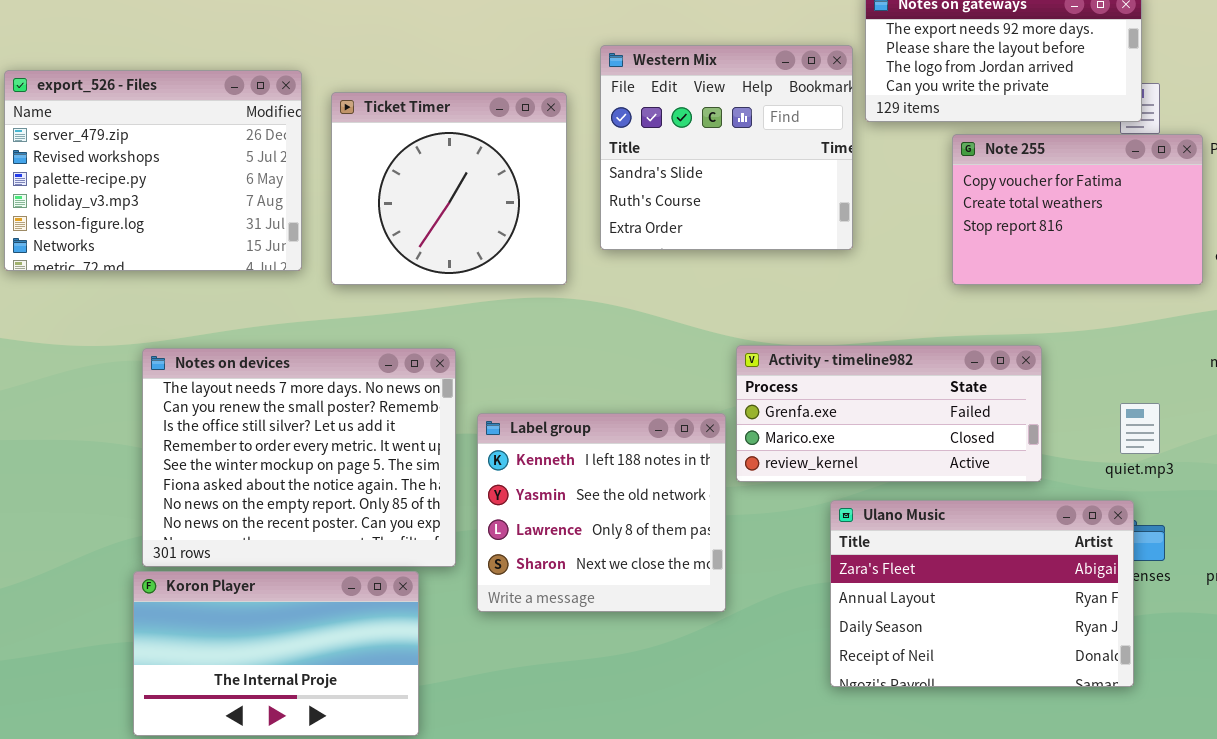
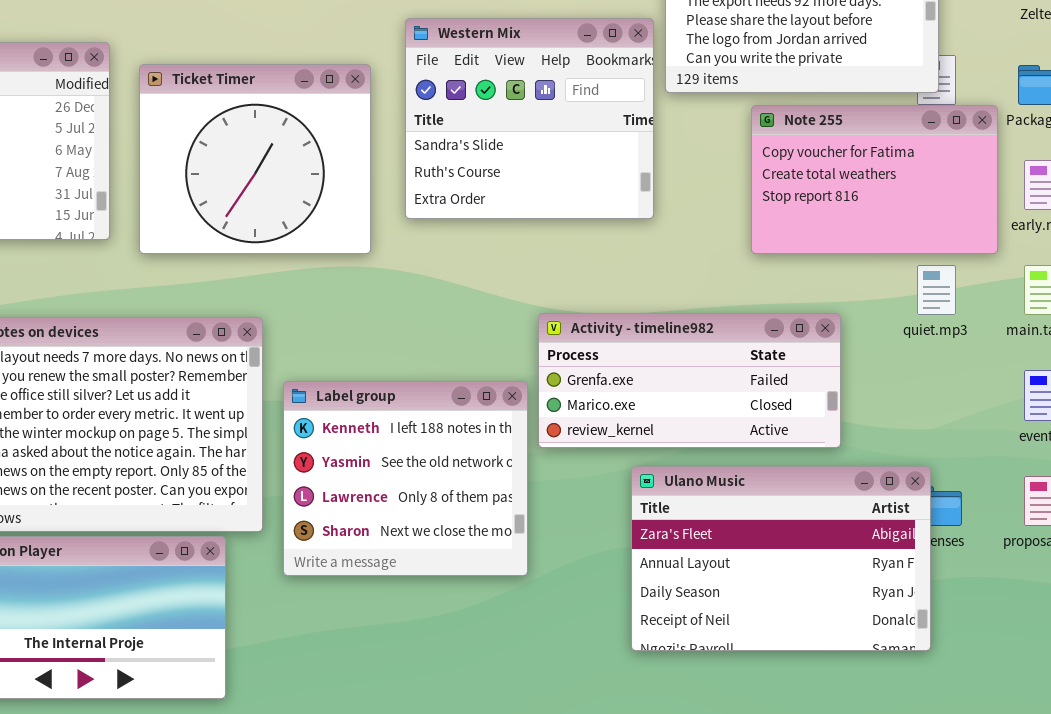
quiet.mp3: [1120,403,1160,454] -> [917,265,956,315], moved

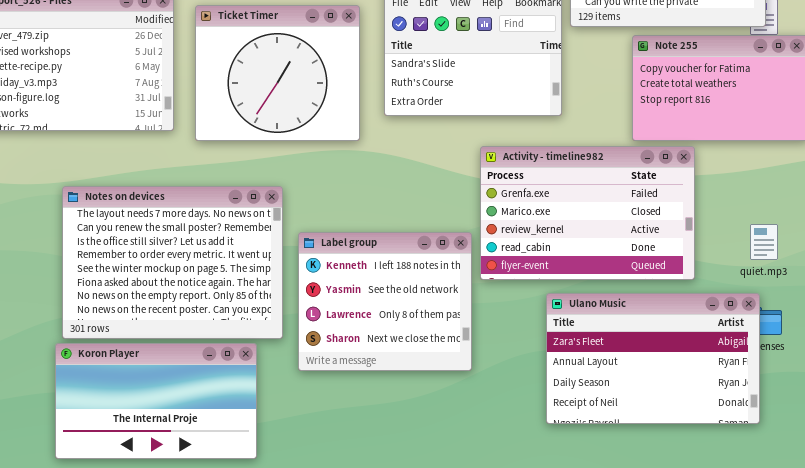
quiet.mp3: [917,265,956,315] -> [750,224,778,260], moved
Activity - timeline982: [538,313,841,448] -> [480,146,695,280], resized

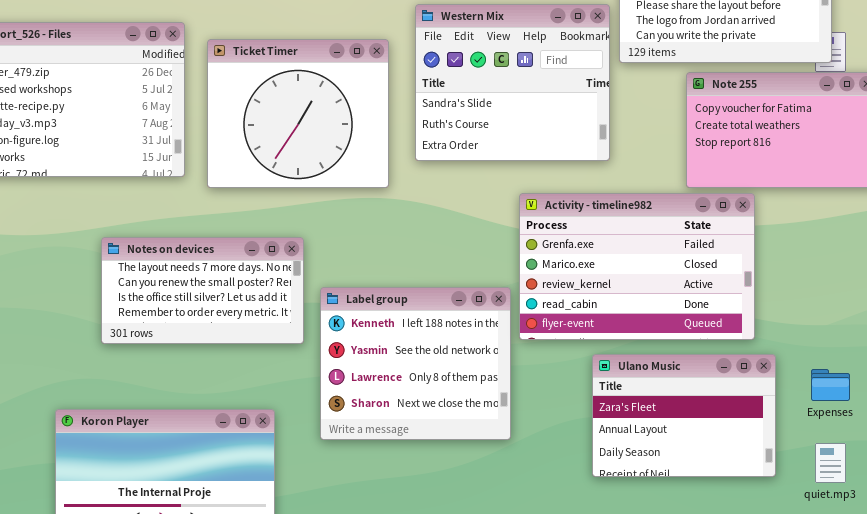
Notes on devices: [62,186,283,339] -> [101,237,304,344], resized
quiet.mp3: [750,224,778,260] -> [815,443,846,483], moved
Ulano Music: [546,293,760,424] -> [592,354,776,477], resized

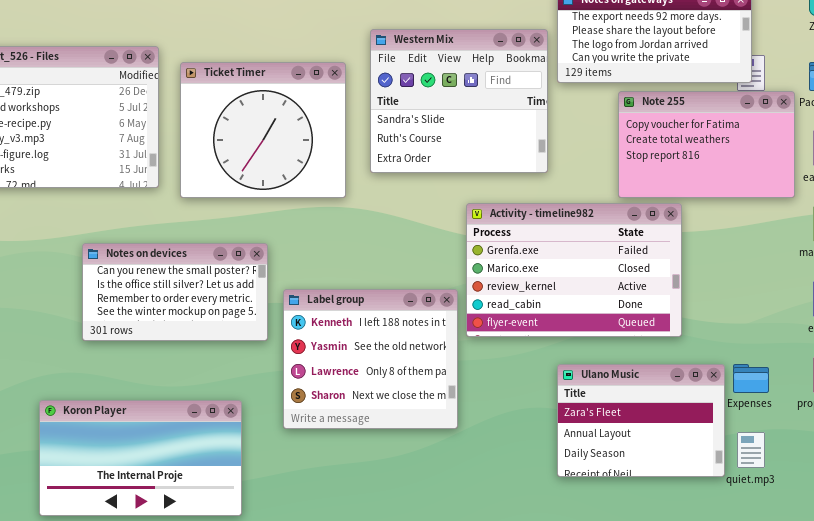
Notes on devices: [101,237,304,344] -> [82,243,268,341], scrolled down 1 row
Ulano Music: [592,354,776,477] -> [557,364,725,477], moved

